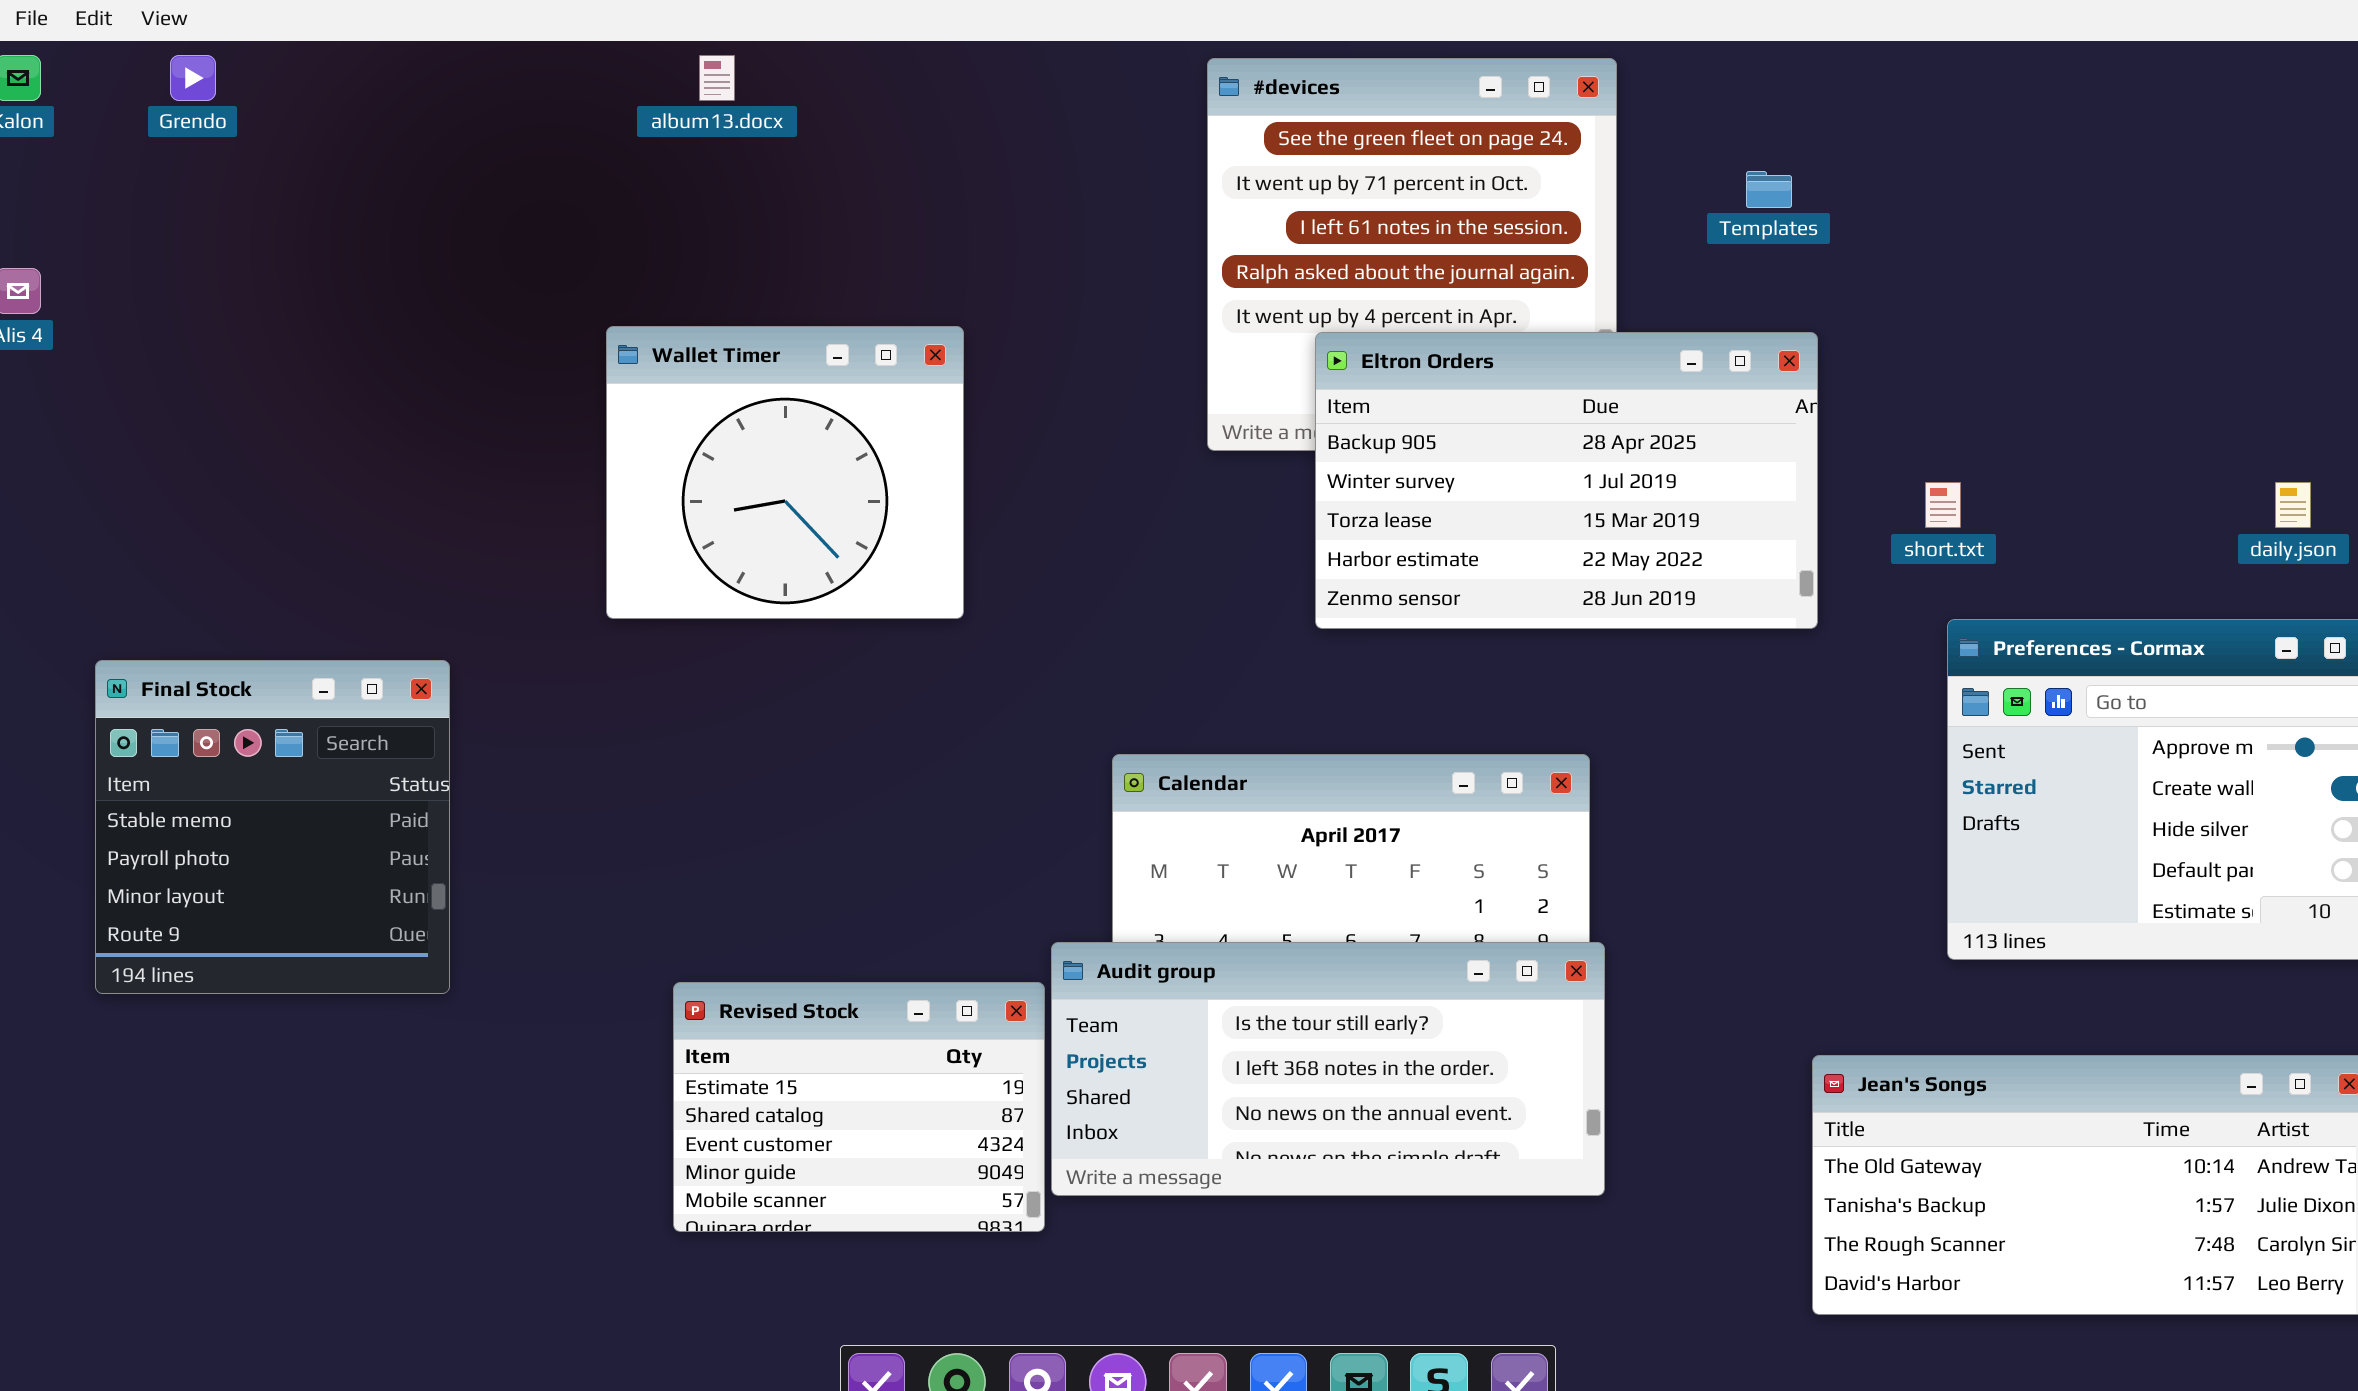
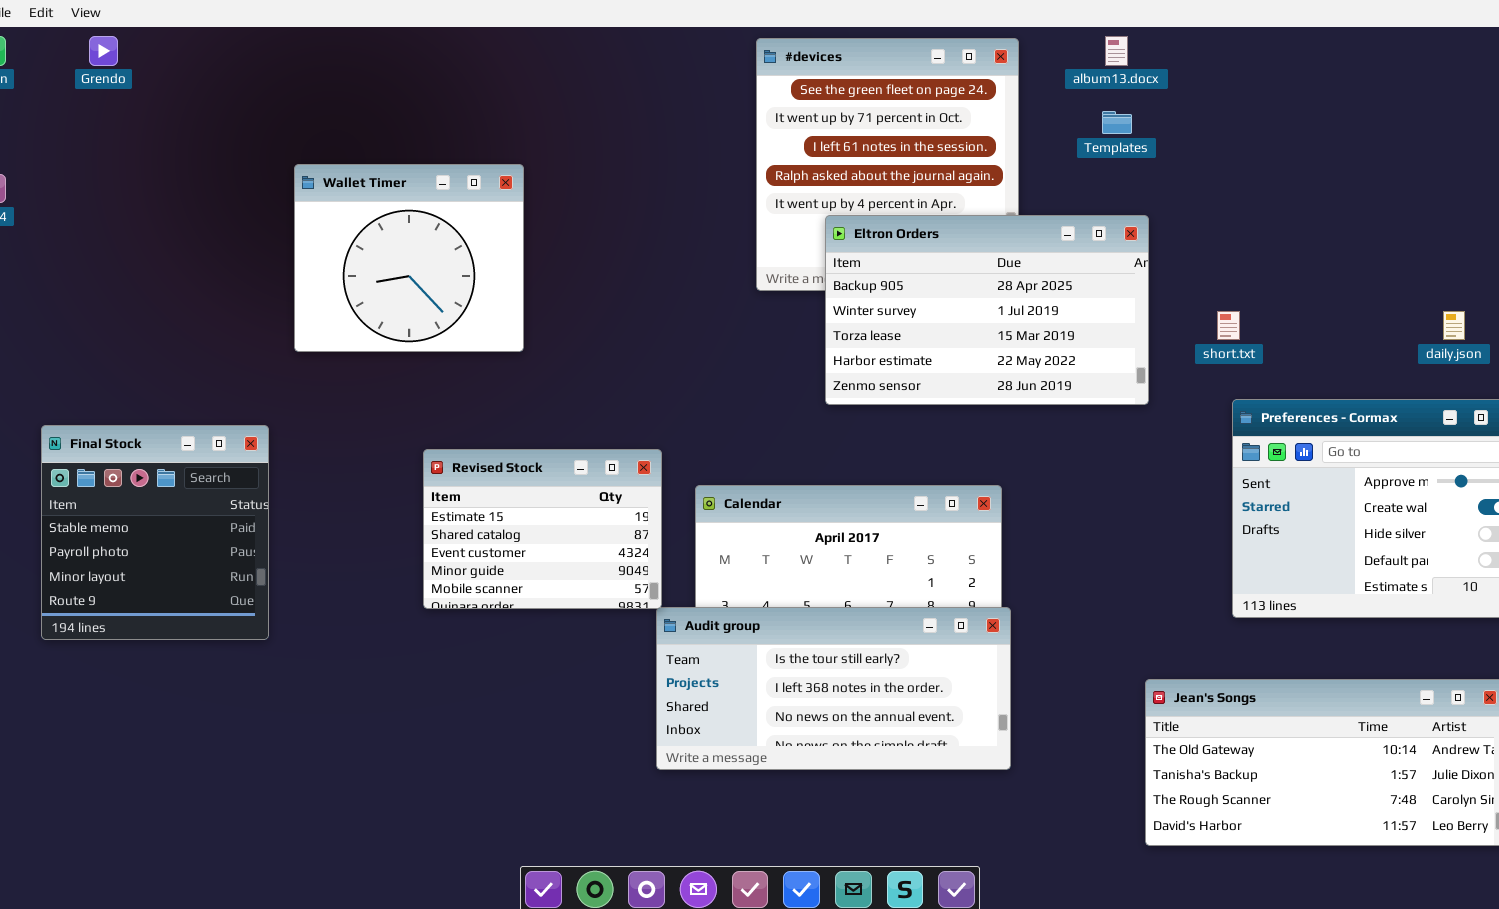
album13.docx: [699,55,735,101] -> [1105,36,1128,66], moved
Wallet Timer: [606,326,964,619] -> [294,164,524,352], moved
Revised Stock: [673,982,1045,1232] -> [423,449,662,609], moved

